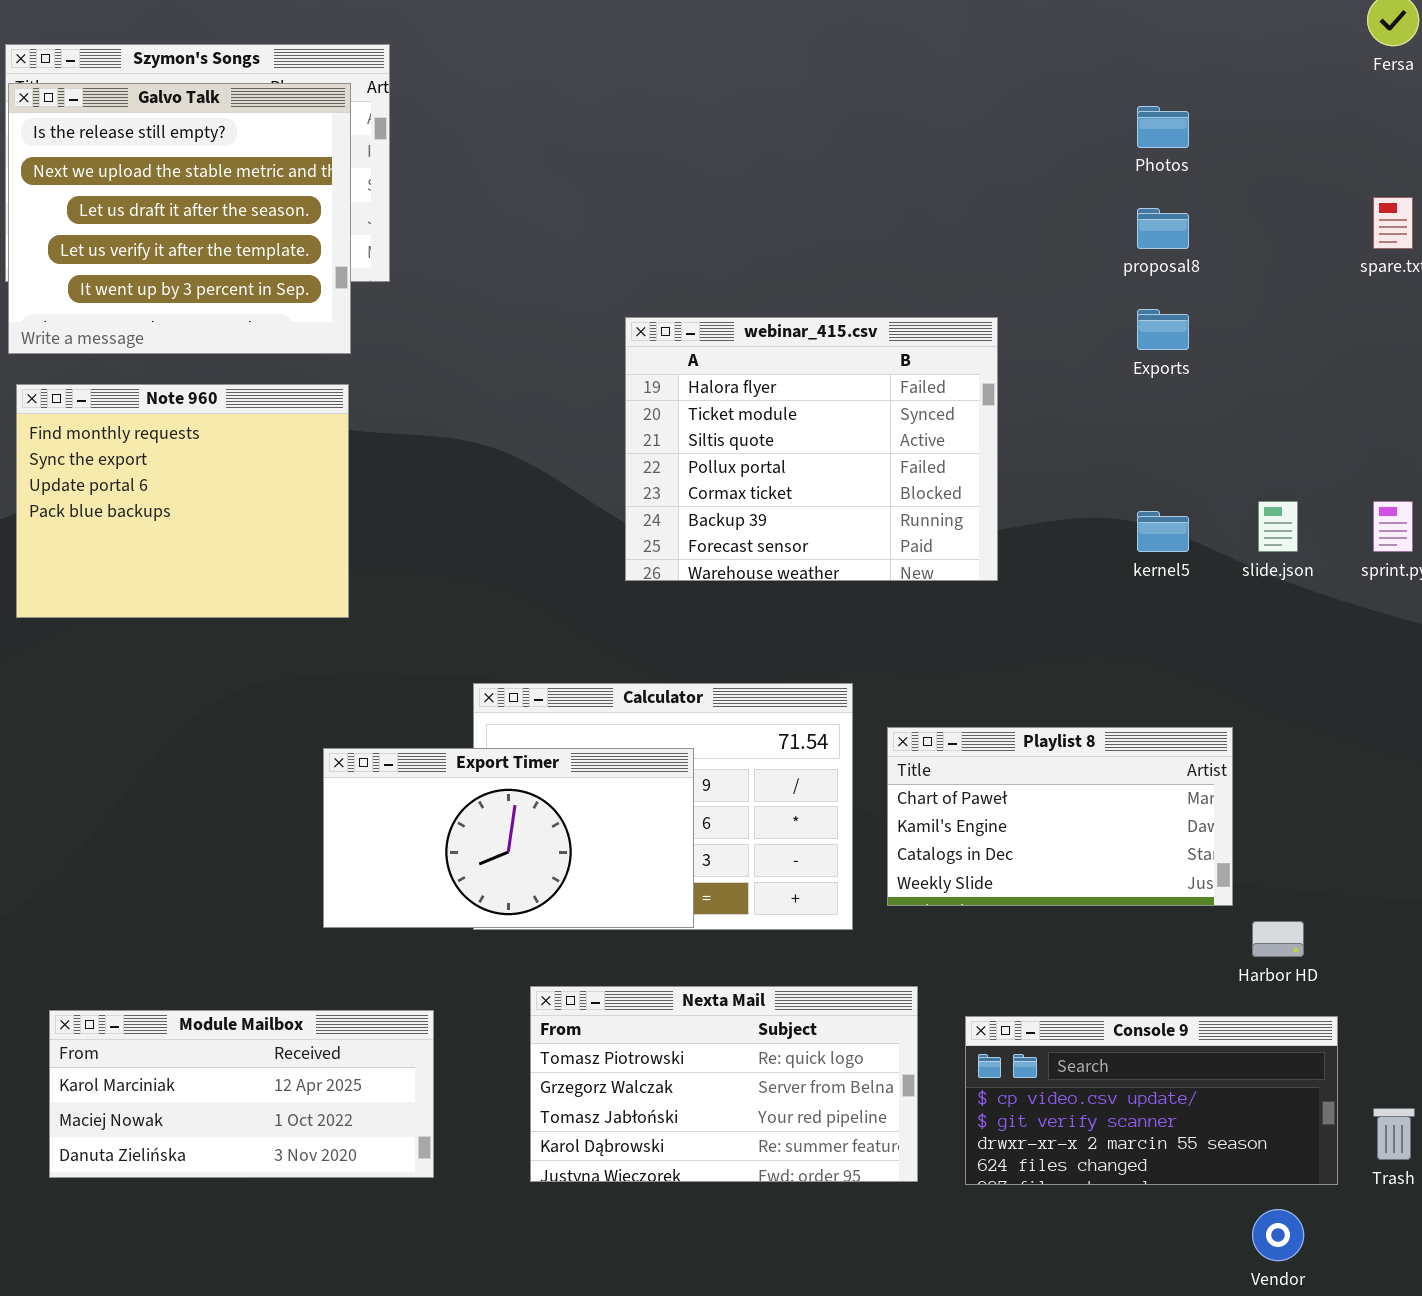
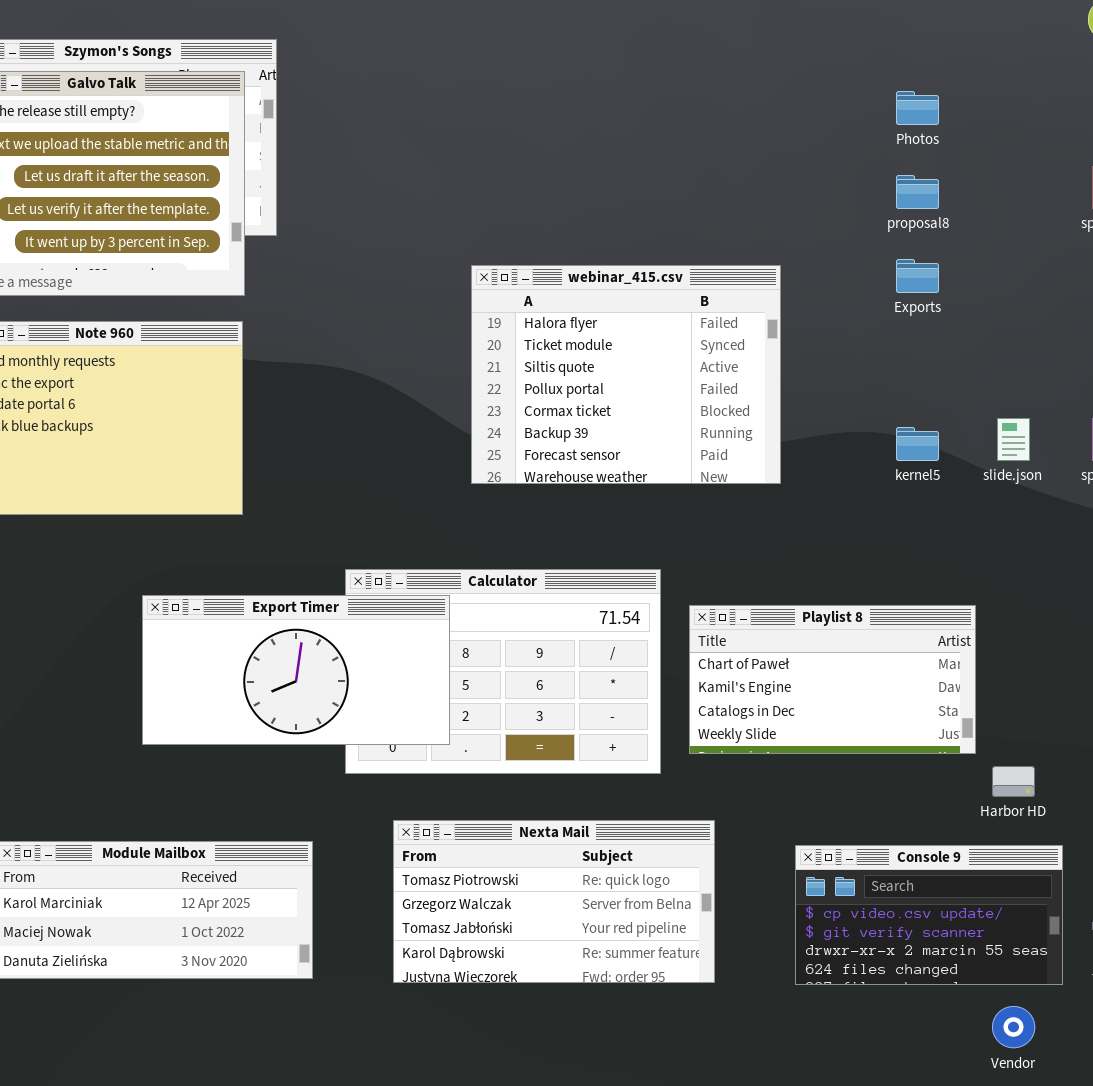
Export Timer: [323,748,694,928] -> [142,595,450,745], moved
Console 9: [965,1016,1338,1185] -> [795,845,1063,985], resized

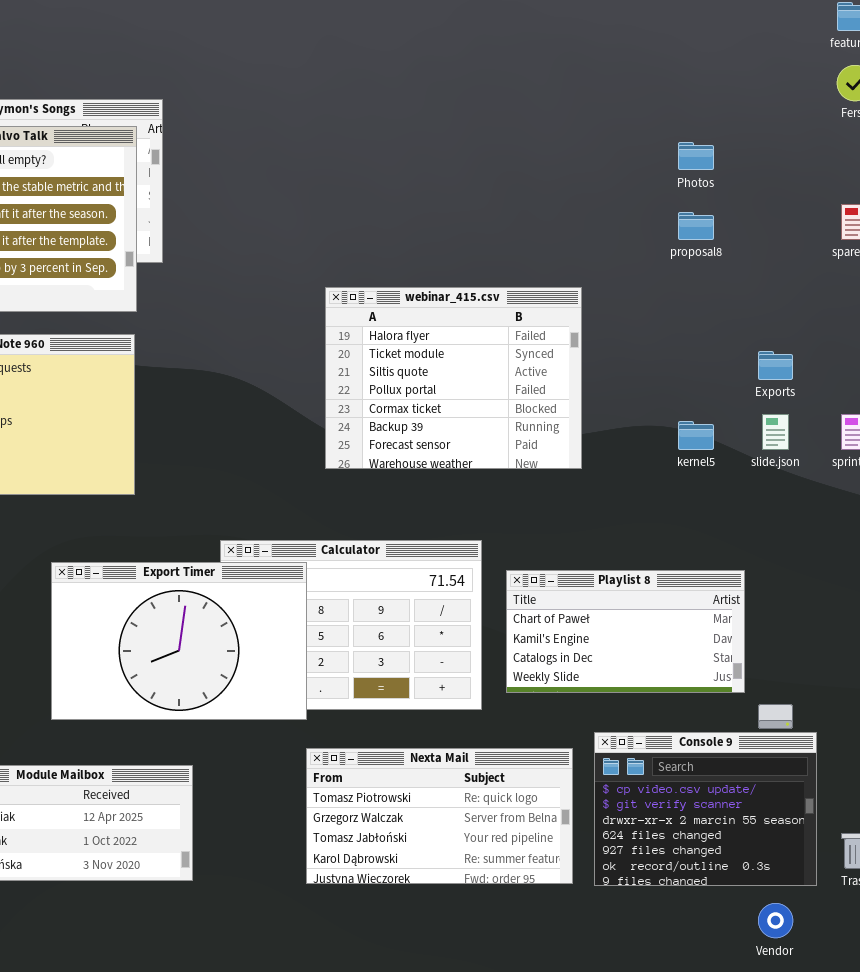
Exports: [896,259,939,293] -> [758,351,793,380], moved
Export Timer: [142,595,450,745] -> [51,562,307,720], resized
Nexta Mail: [393,820,715,983] -> [306,748,573,884], moved
Console 9: [795,845,1063,985] -> [594,732,817,886], resized

